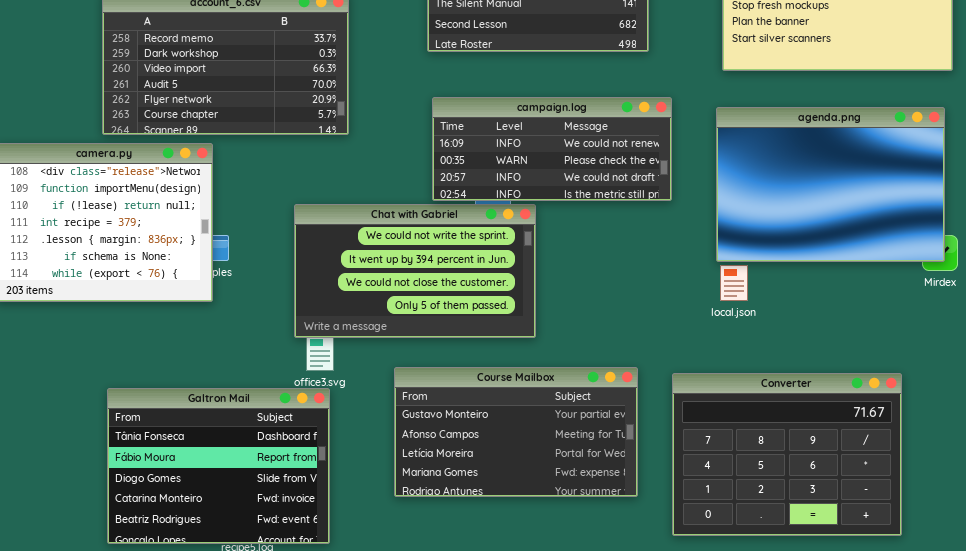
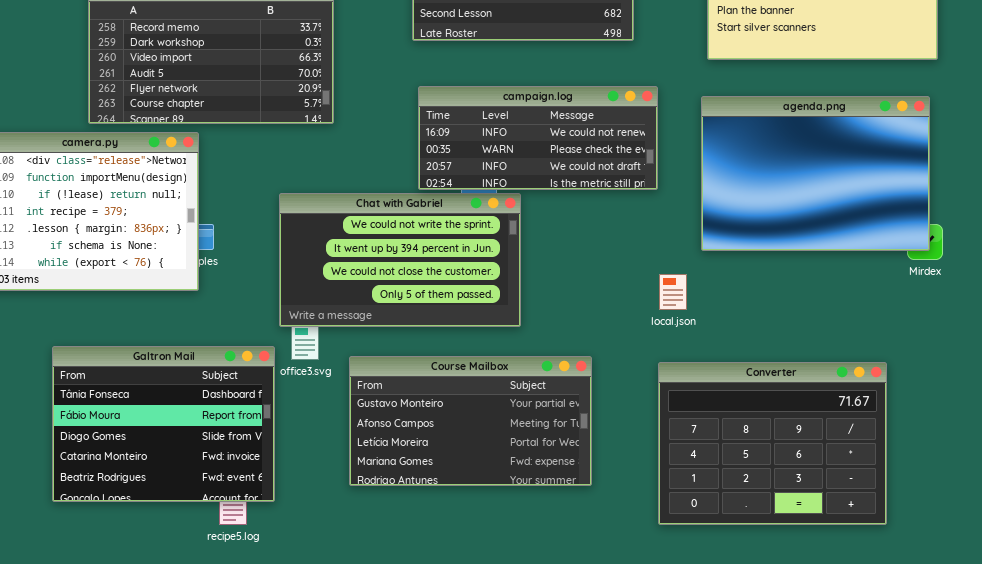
local.json: [720,265,748,301] -> [659,274,687,310], moved
Course Mailbox: [394,367,638,497] -> [349,356,592,486], moved
Galtron Mail: [107,388,330,544] -> [52,346,275,502], moved

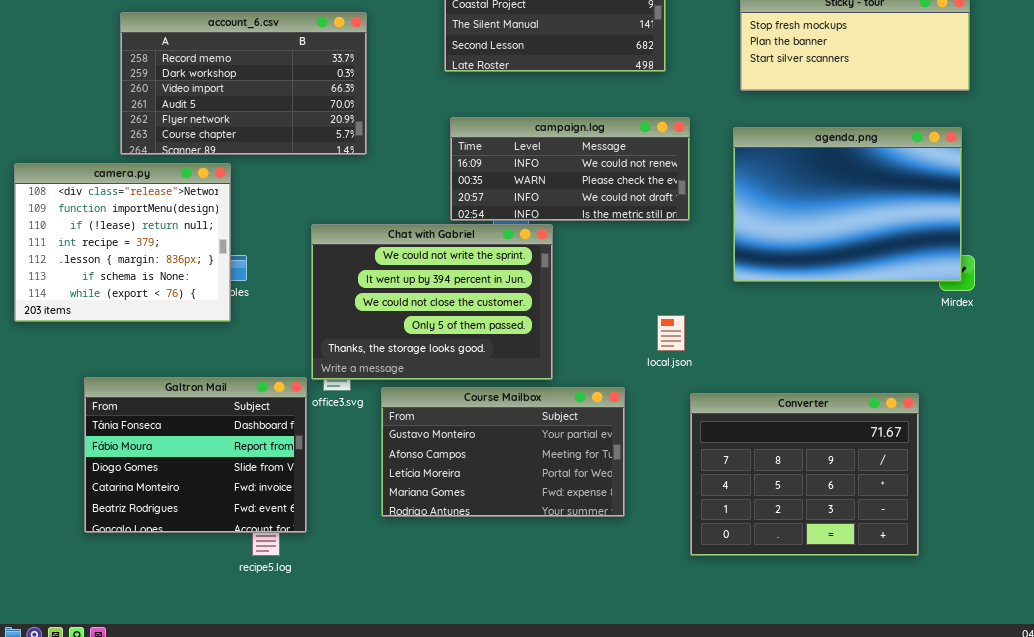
Chat with Gabriel: [279,193,521,327] -> [311,224,553,380], resized
local.json: [659,274,687,310] -> [657,315,685,351], moved

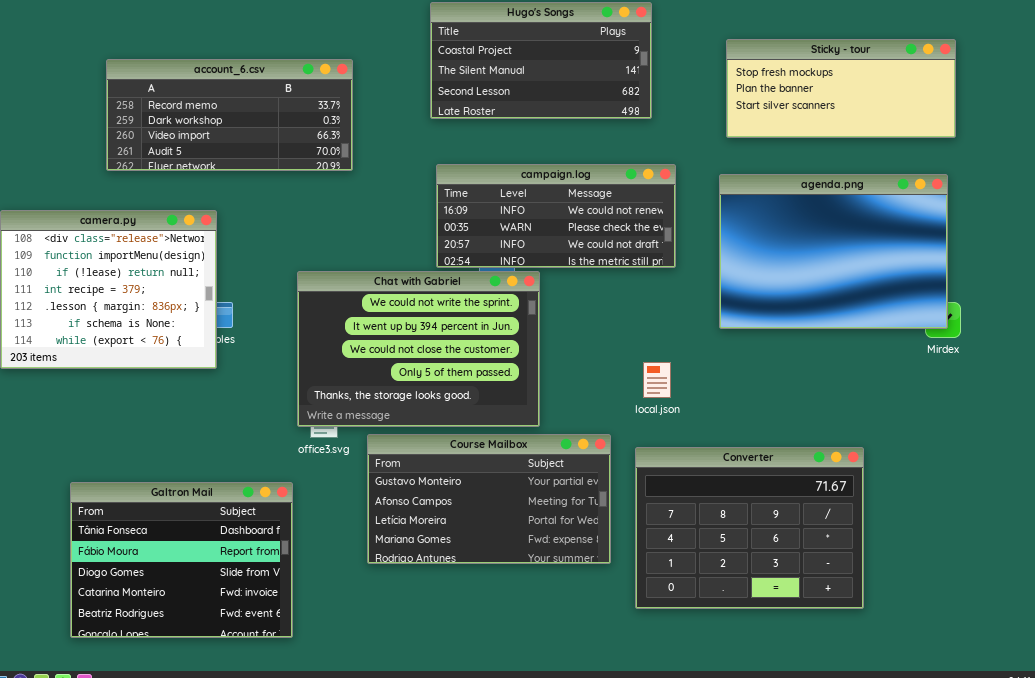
account_6.csv: [120,12,367,155] -> [106,59,353,171], resized
Galtron Mail: [84,377,307,533] -> [70,482,293,638], moved
Converter: [690,393,919,556] -> [635,447,864,609], moved

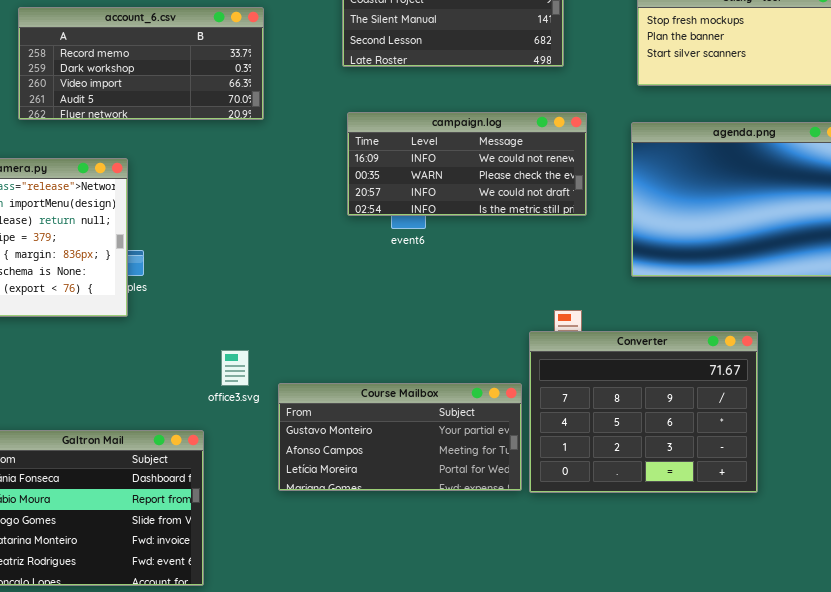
Chat with Gabriel: [297,271,540,427] -> none, closed
Course Mailbox: [367,434,611,564] -> [278,383,522,491], resized
Converter: [635,447,864,609] -> [529,331,758,493], moved

